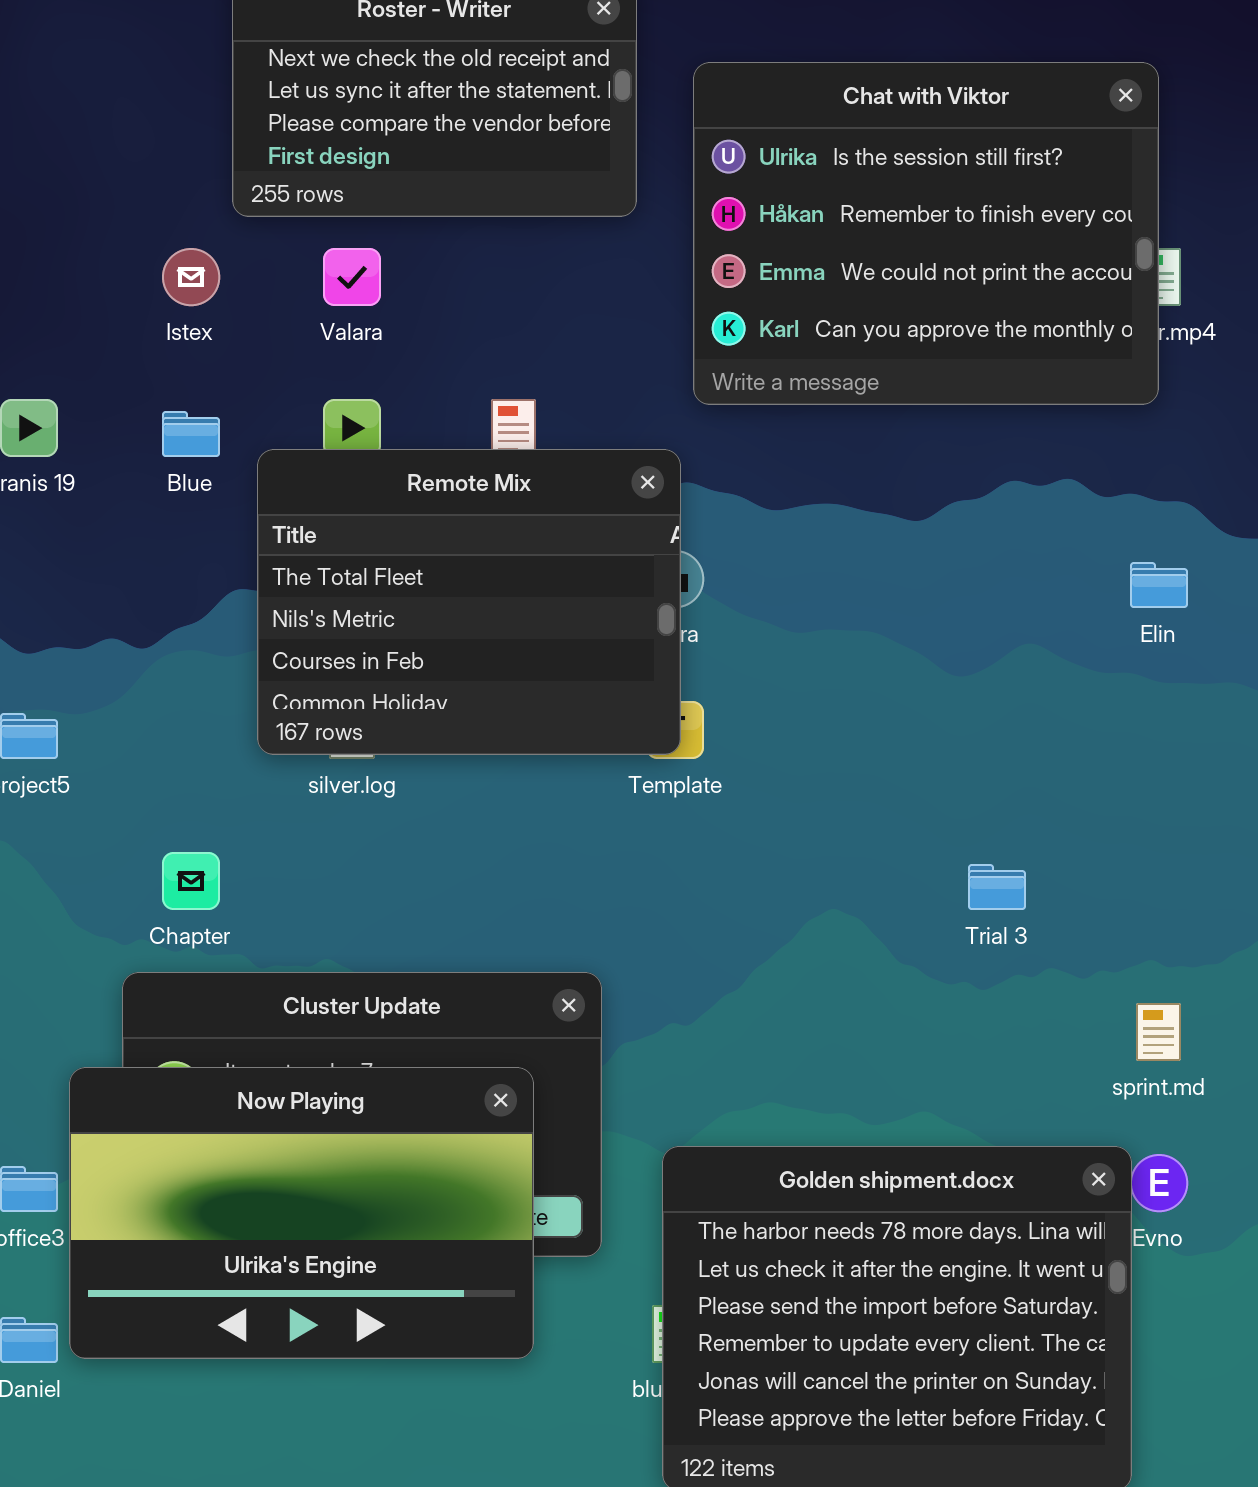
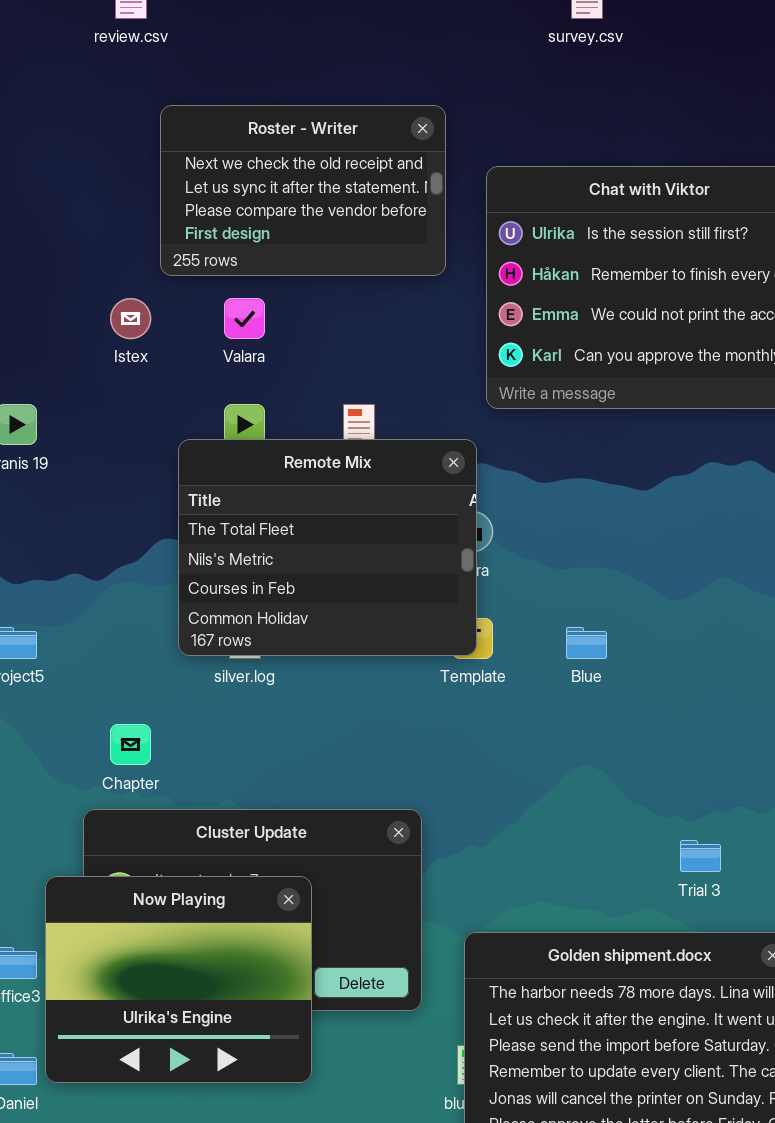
Blue: [162,411,220,457] -> [566,627,607,659], moved
Trial 3: [968,864,1026,910] -> [680,840,721,872], moved
Now Playing: [69,1067,534,1359] -> [45,876,312,1083], resized

